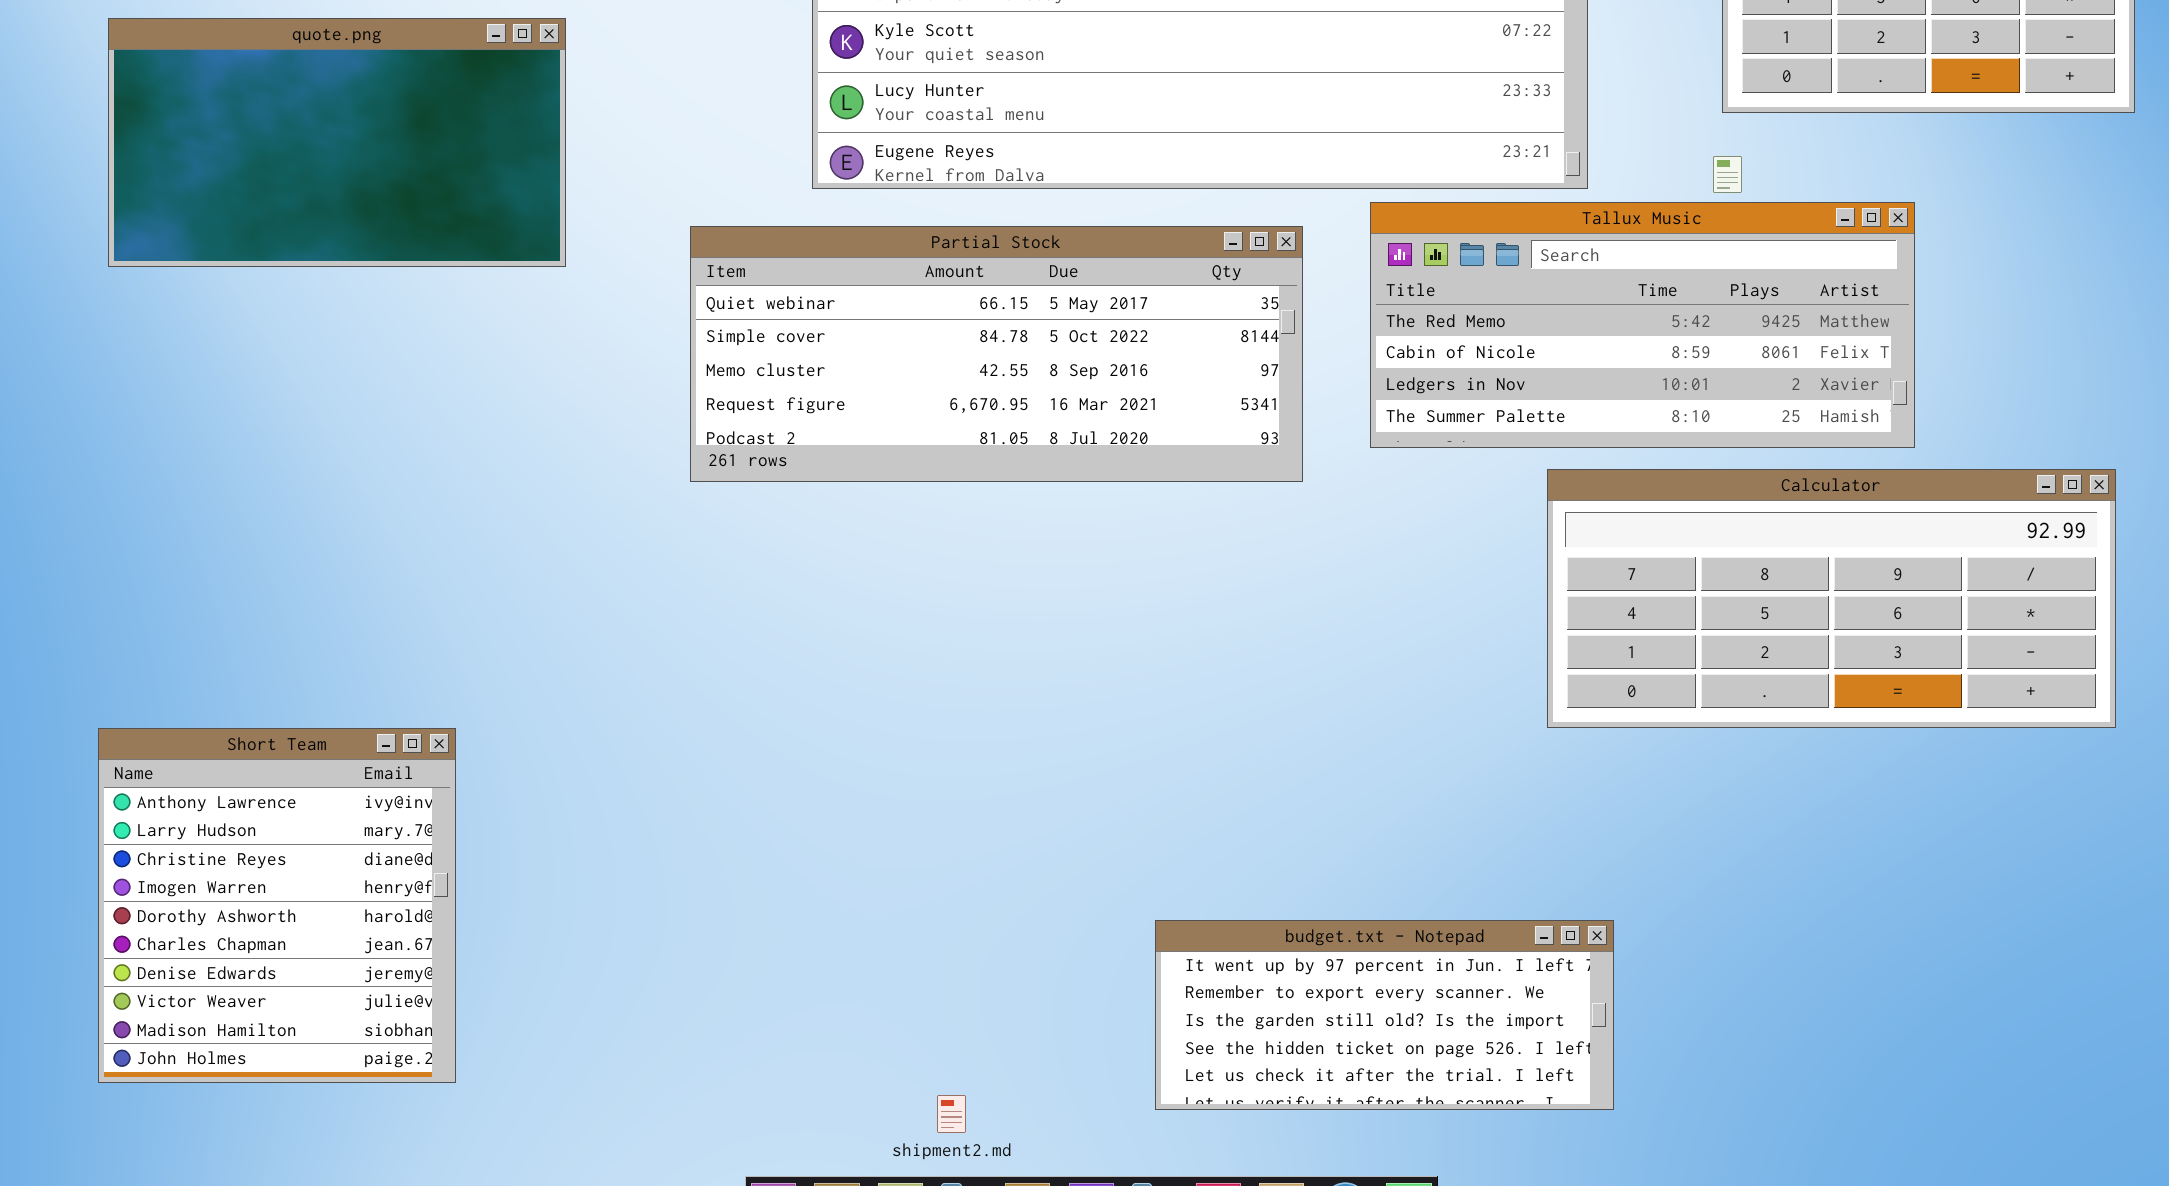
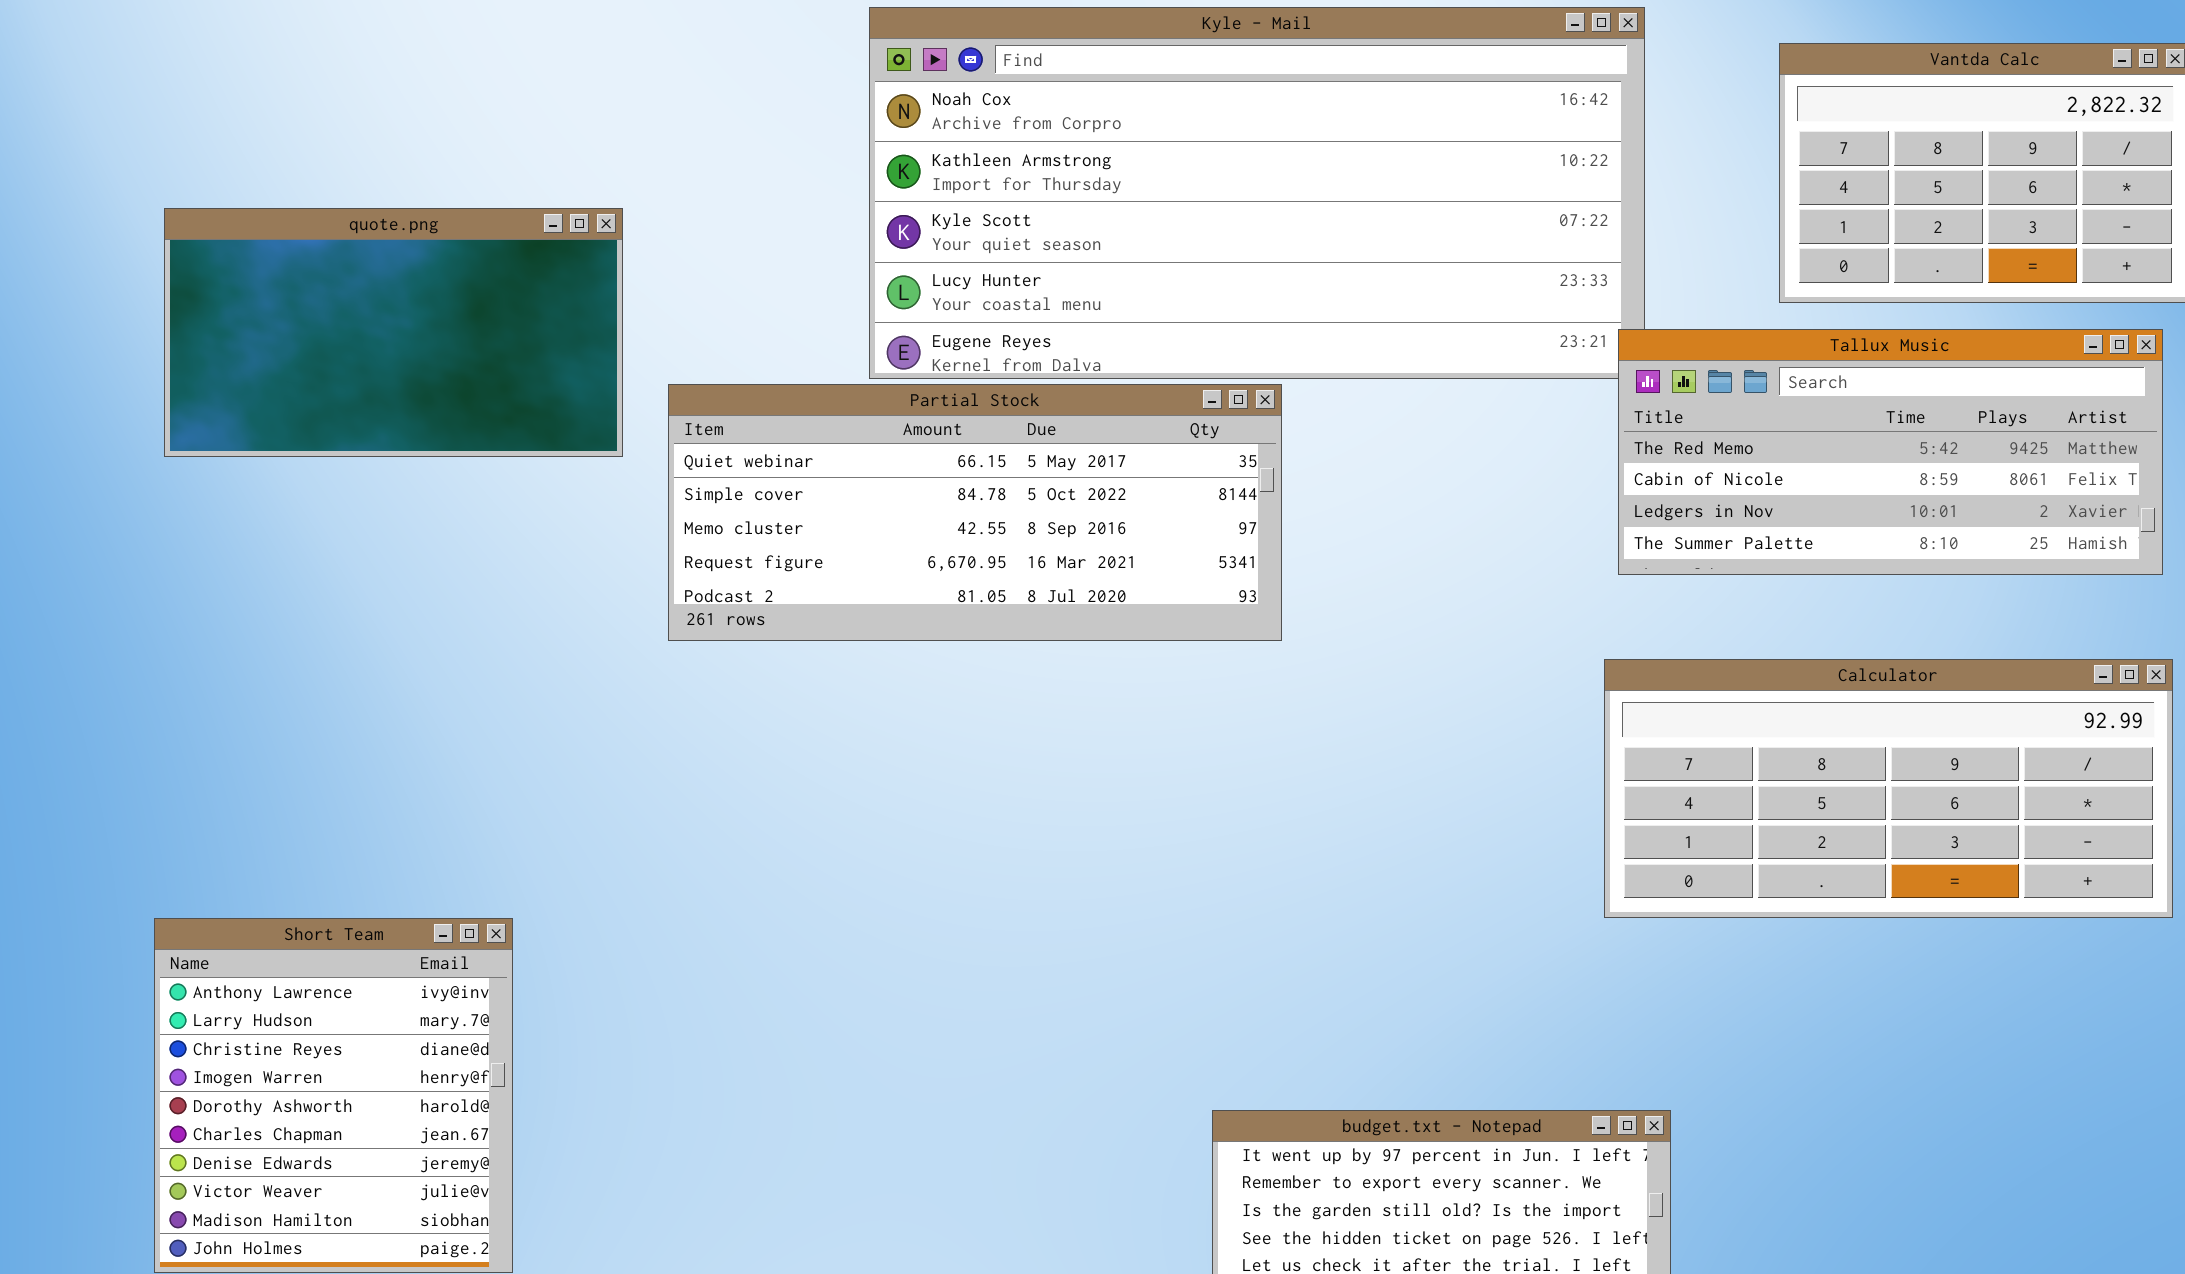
Tallux Music: [1370,202,1915,448] -> [1618,329,2163,575], moved
Partial Stock: [690,226,1303,482] -> [668,384,1282,641], moved

